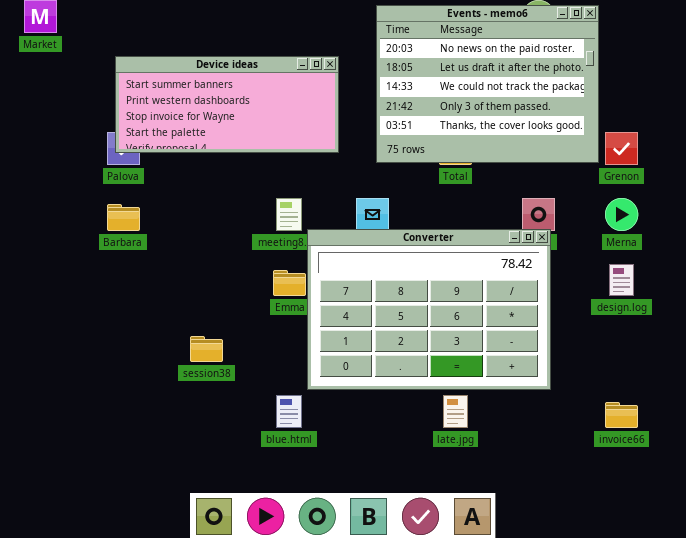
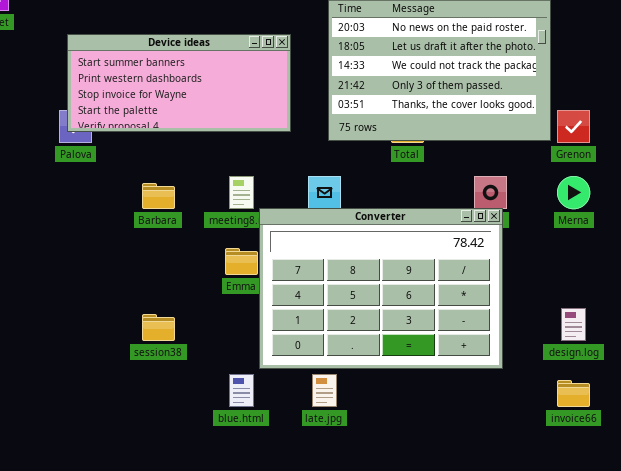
Barbara: [107,204,140,231] -> [142,183,175,209], moved
design.log: [609,264,634,296] -> [561,308,586,341], moved
late.jpg: [443,395,468,428] -> [312,374,337,407], moved

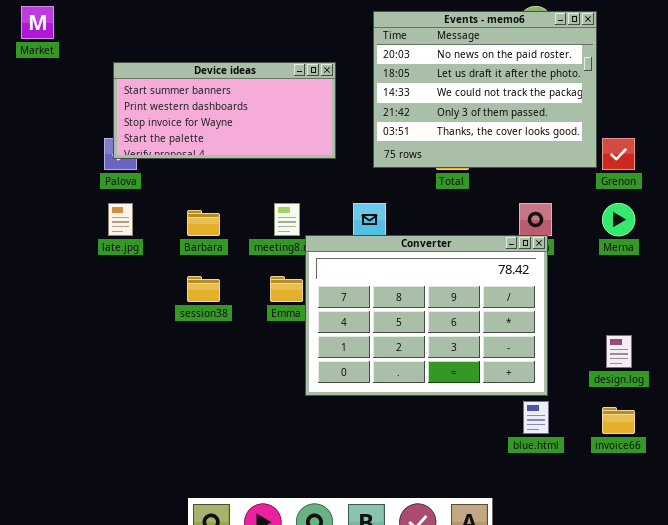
session38: [142,314,175,341] -> [187,276,220,302], moved
blue.html: [229,374,254,407] -> [523,401,549,434], moved
late.jpg: [312,374,337,407] -> [108,203,133,236], moved

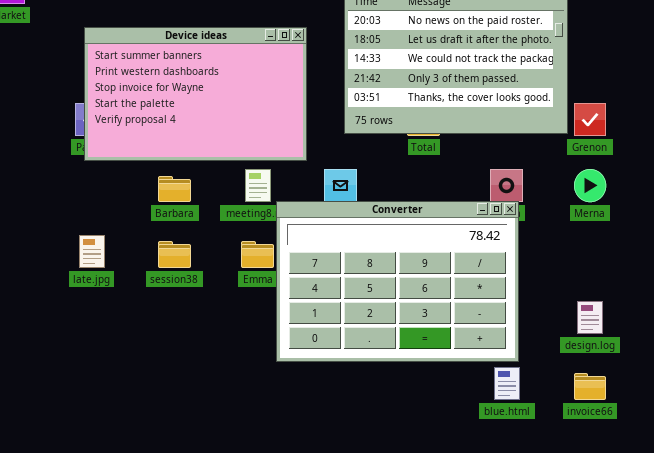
Device ideas: [113,62,336,159] -> [84,27,307,161], resized
late.jpg: [108,203,133,236] -> [79,235,105,268], moved

